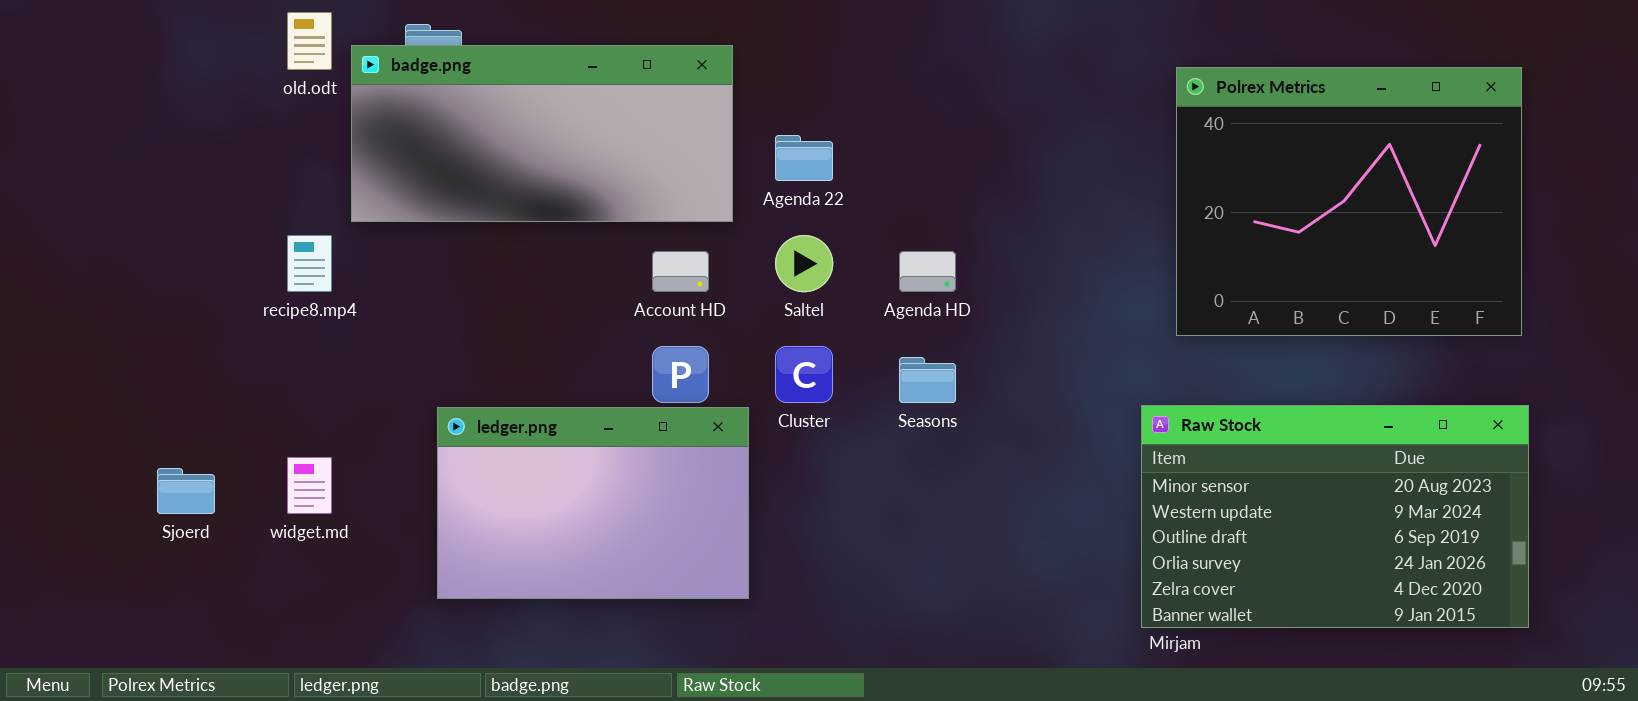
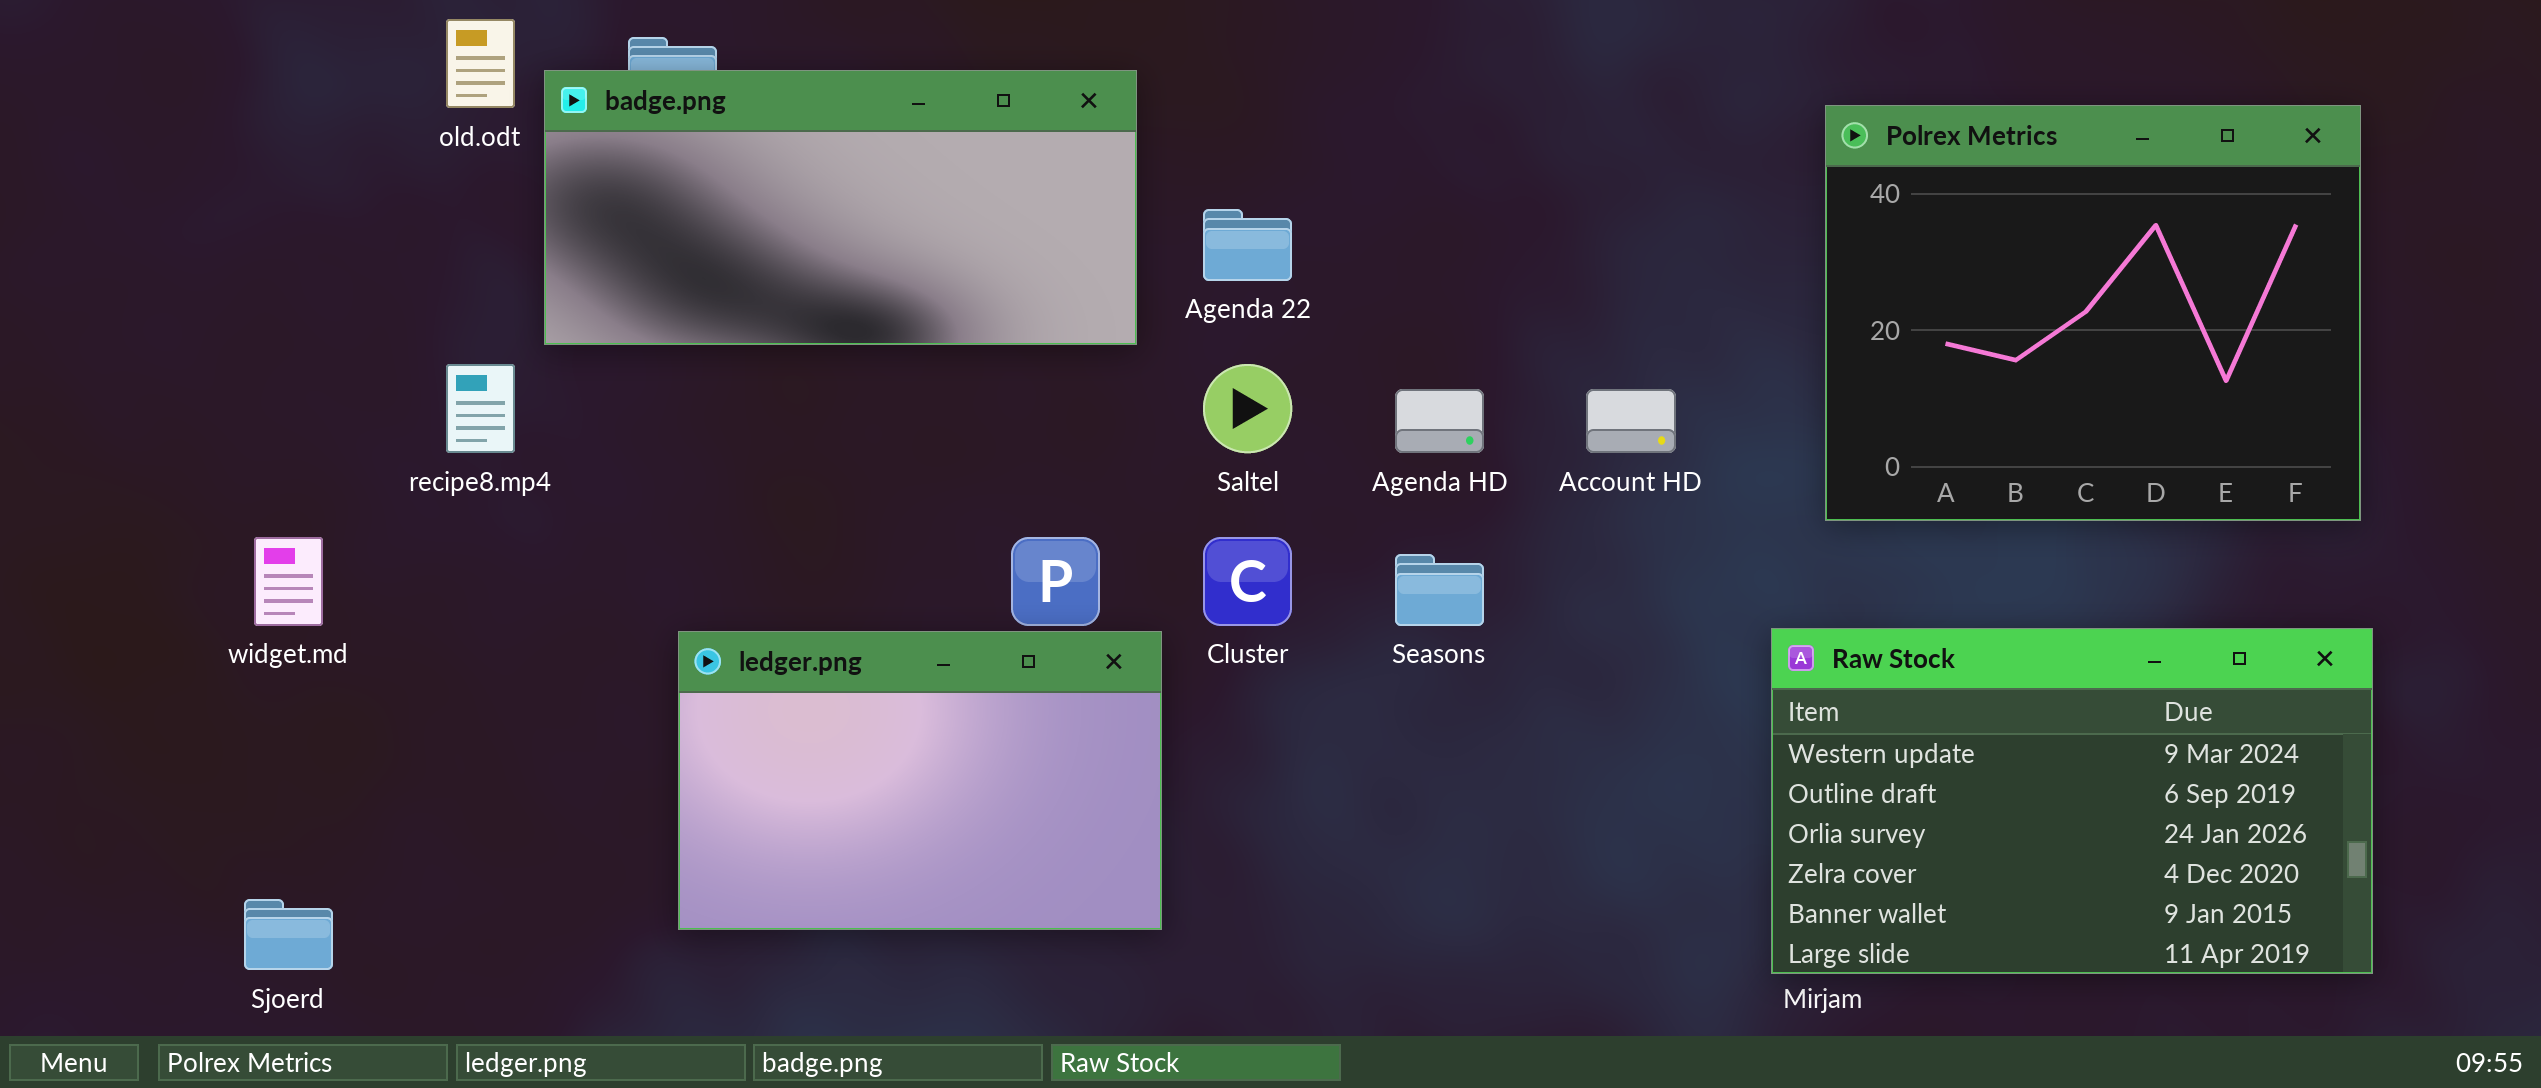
Account HD: [652,251,709,292] -> [1586,389,1676,453], moved
Raw Stock: [1141,405,1529,628] -> [1771,628,2373,974], scrolled down 1 row
widget.md: [287,457,332,514] -> [254,537,323,626], moved
Sjoerd: [157,468,215,514] -> [244,899,333,970], moved

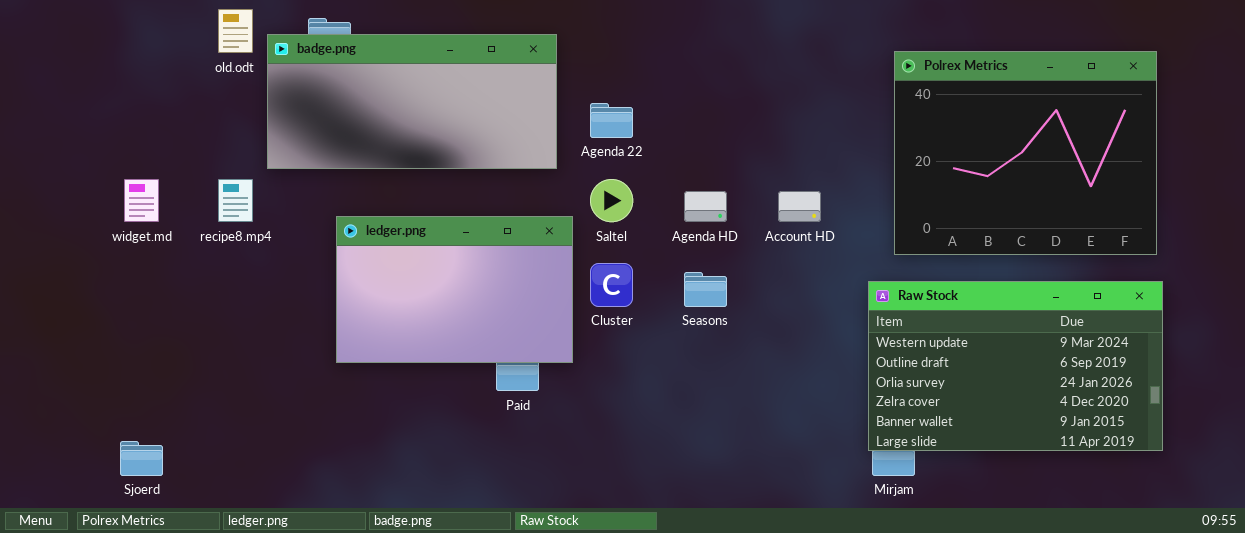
widget.md: [254,537,323,626] -> [124,179,159,222], moved
Raw Stock: [1771,628,2373,974] -> [868,281,1163,451], moved
ledger.png: [678,631,1162,930] -> [336,216,573,363], moved

